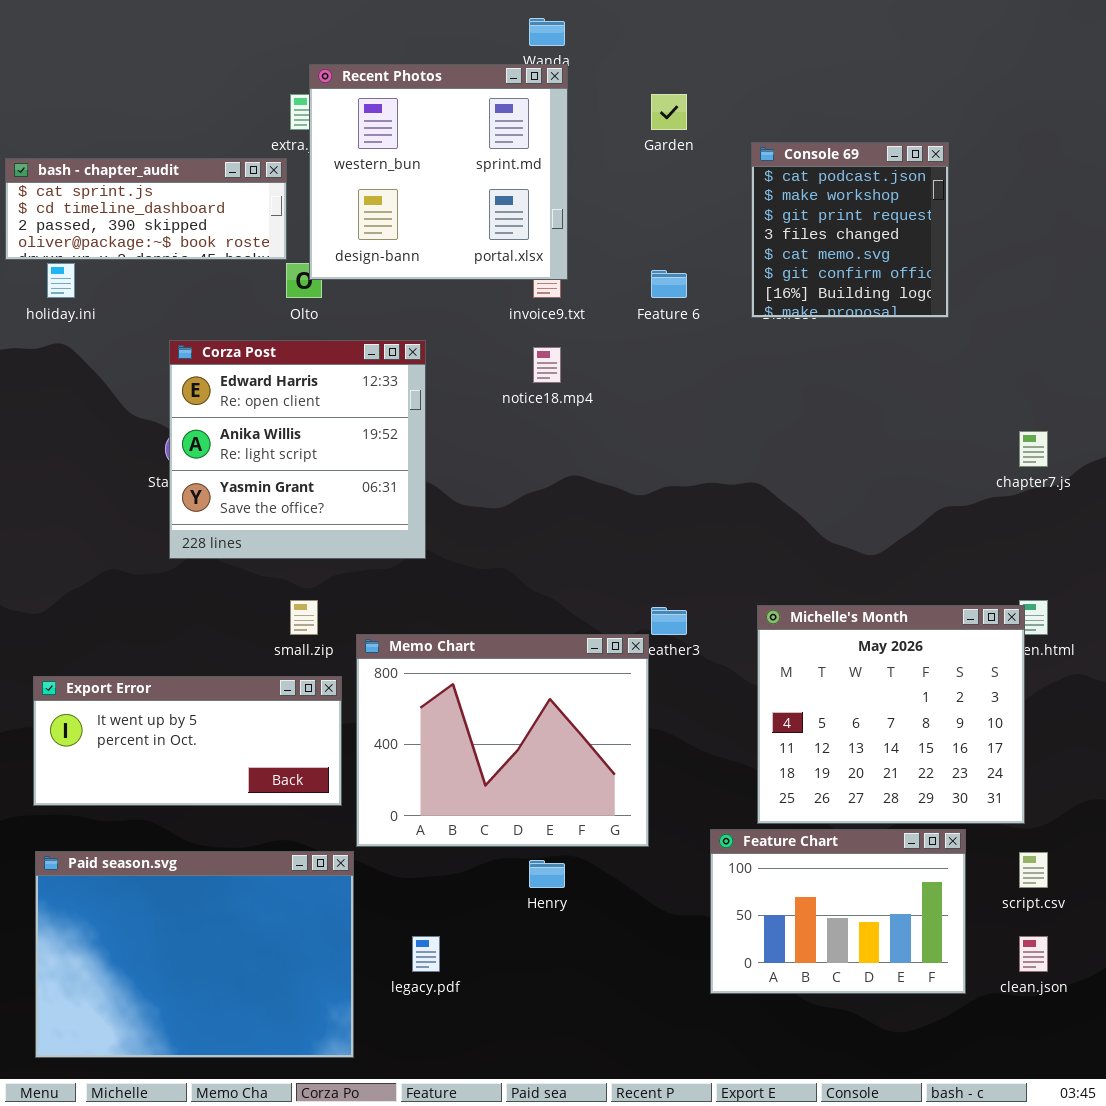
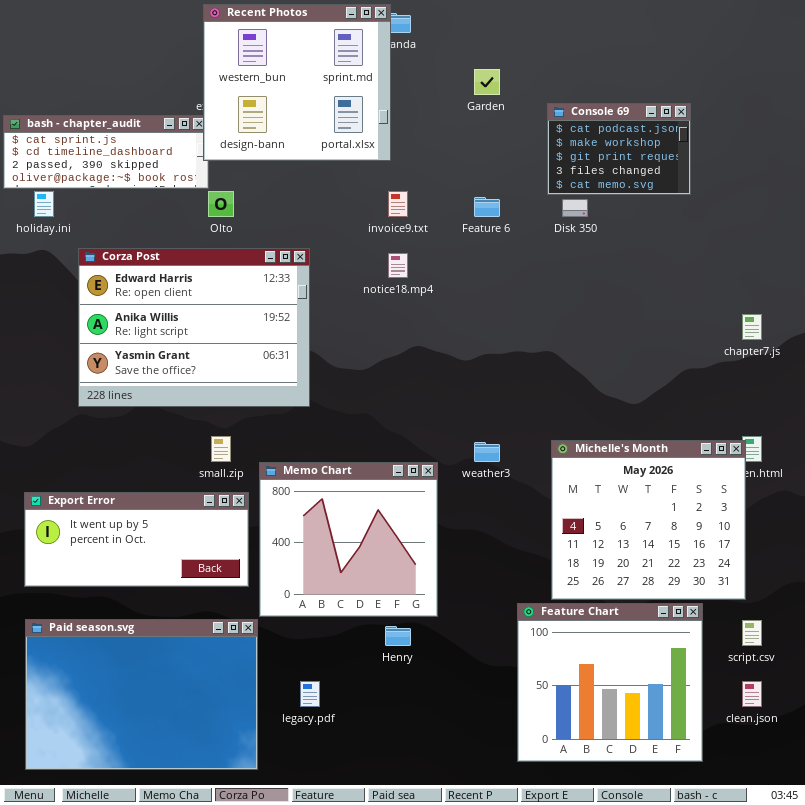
Recent Photos: [309,64,568,280] -> [203,4,391,161], moved
Console 69: [751,142,949,318] -> [547,103,691,195], resized
Corza Post: [169,340,426,559] -> [78,248,310,407], resized
Memo Chart: [356,634,649,847] -> [259,462,438,617], resized
Feature Chart: [710,829,966,994] -> [517,603,703,762], resized

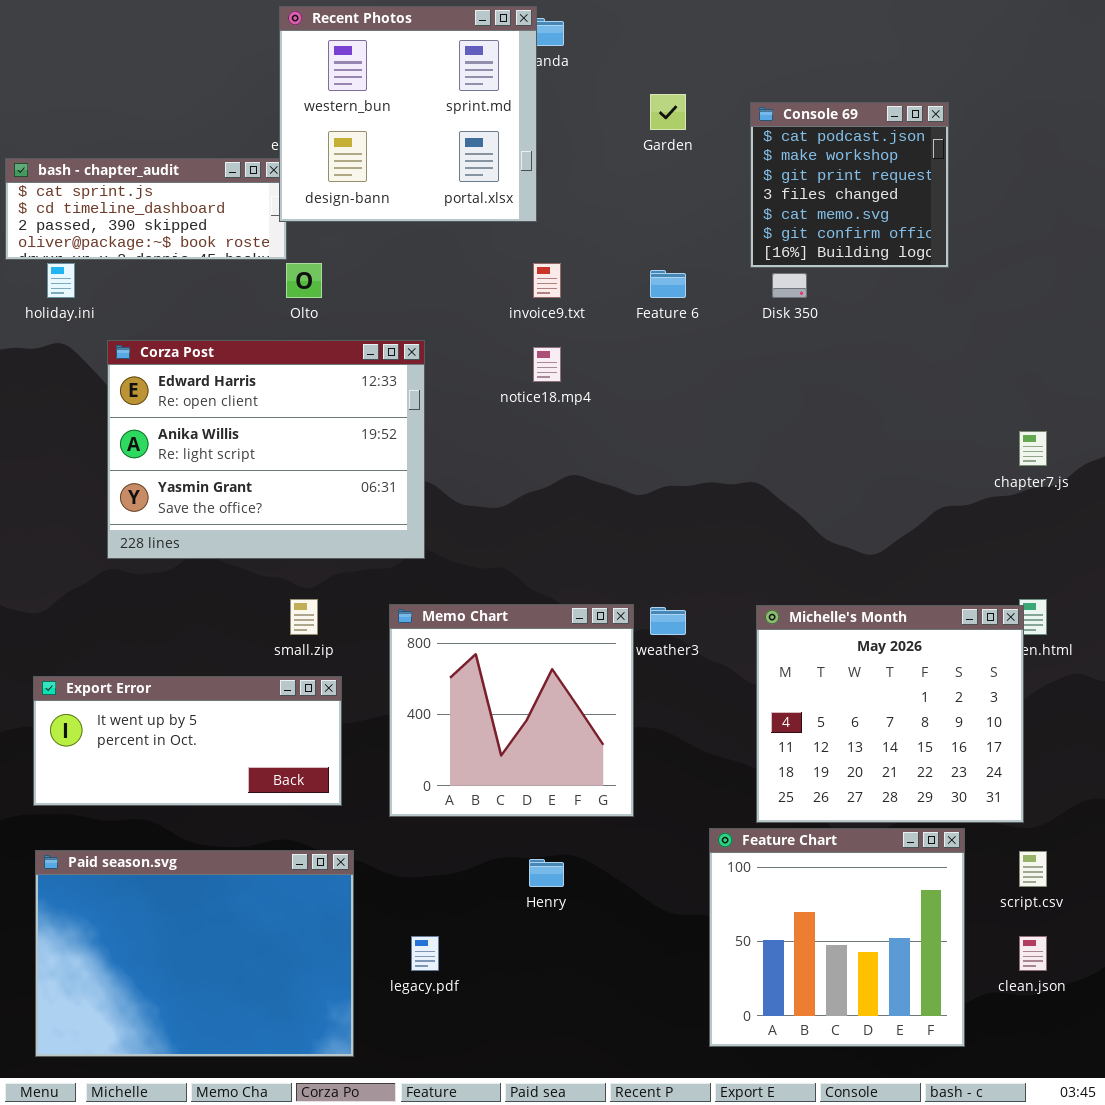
Console 69: [547,103,691,195] -> [750,102,949,268], resized
Memo Chart: [259,462,438,617] -> [389,604,634,817], moved

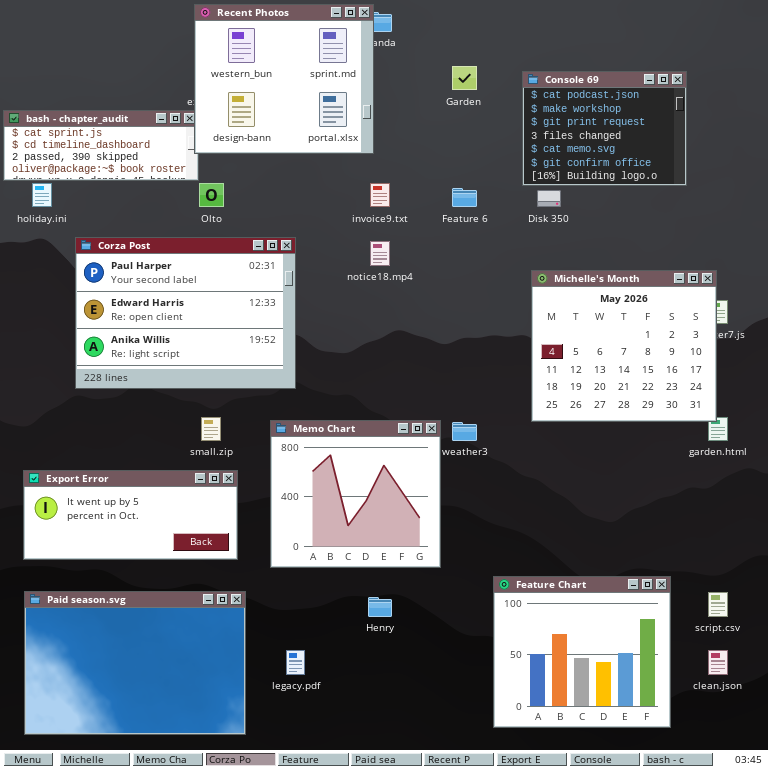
Console 69: [750,102,949,268] -> [522,71,687,186], resized
Corza Post: [107,340,425,559] -> [75,237,296,389], scrolled up 1 row
Michelle's Month: [756,605,1024,823] -> [531,270,717,422], moved

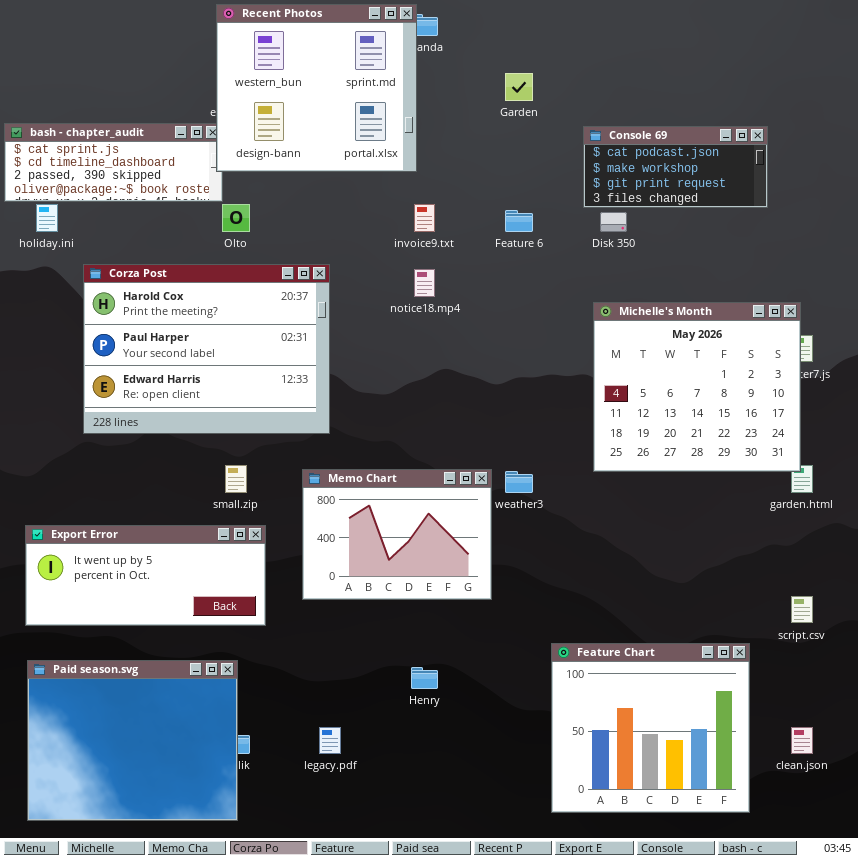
Console 69: [522,71,687,186] -> [583,126,768,208], resized
Corza Post: [75,237,296,389] -> [83,264,330,434], scrolled up 1 row
Memo Chart: [270,420,441,568] -> [302,469,492,600], resized
Paid season.svg: [24,591,246,735] -> [27,660,238,821], resized
script.csv: [708,592,728,617] -> [791,596,813,623], moved

